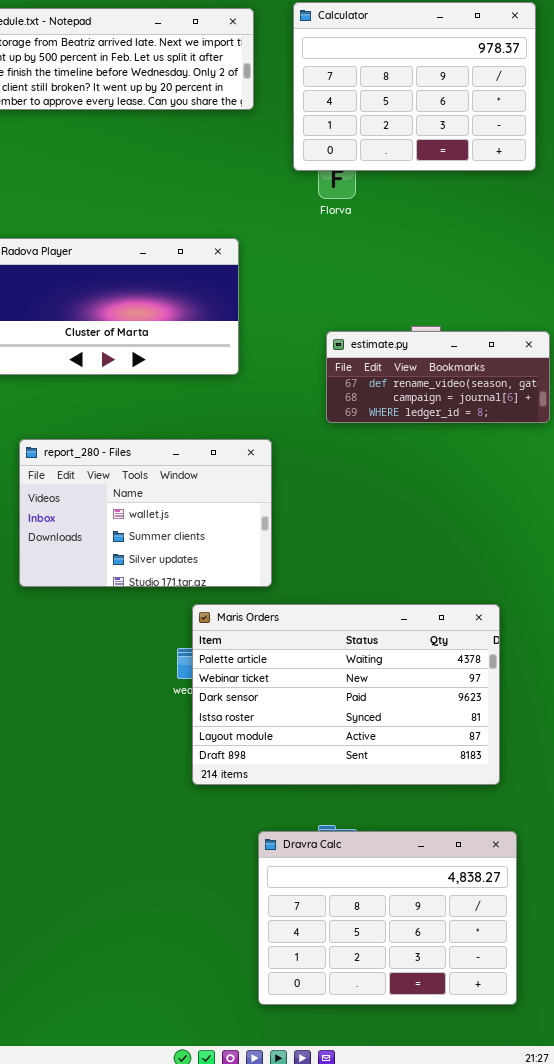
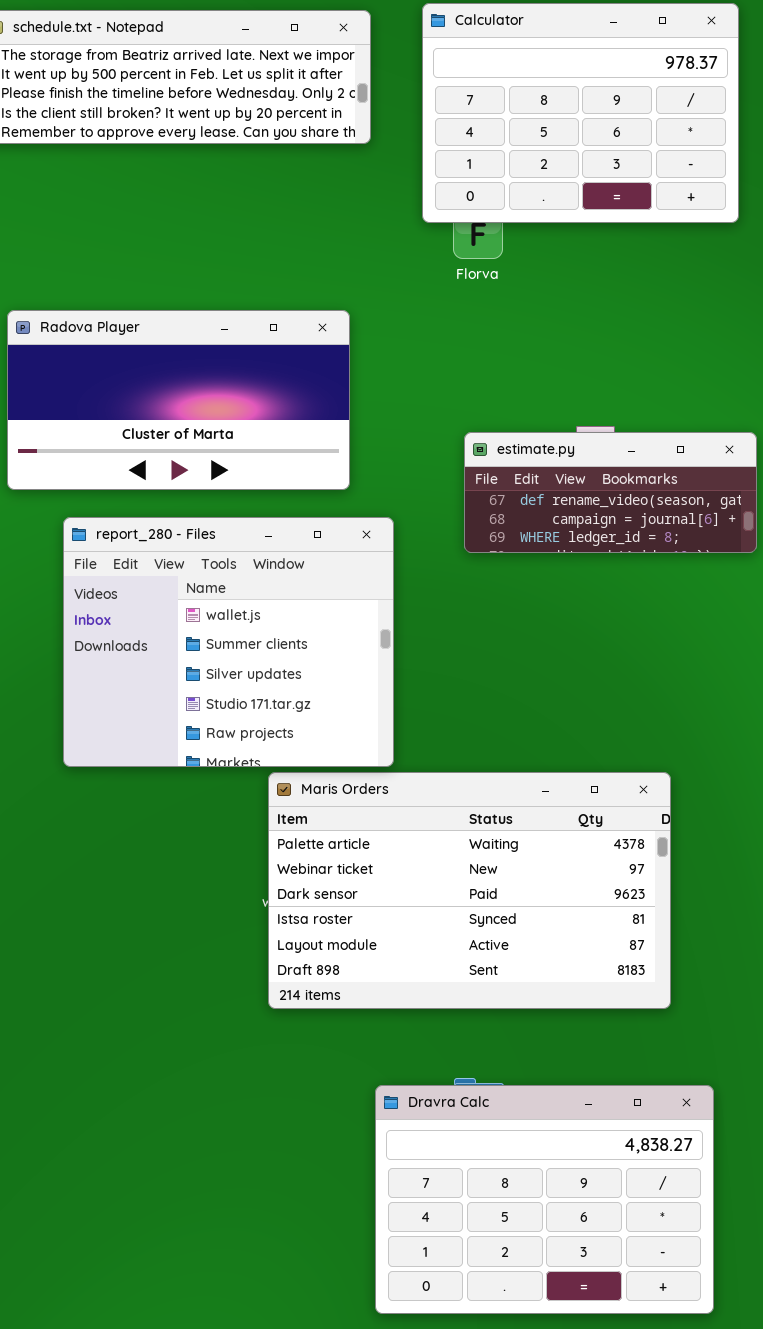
report_280 - Files: [19,439,272,587] -> [63,517,394,767], resized
Maris Orders: [192,604,500,785] -> [268,772,671,1009], moved

